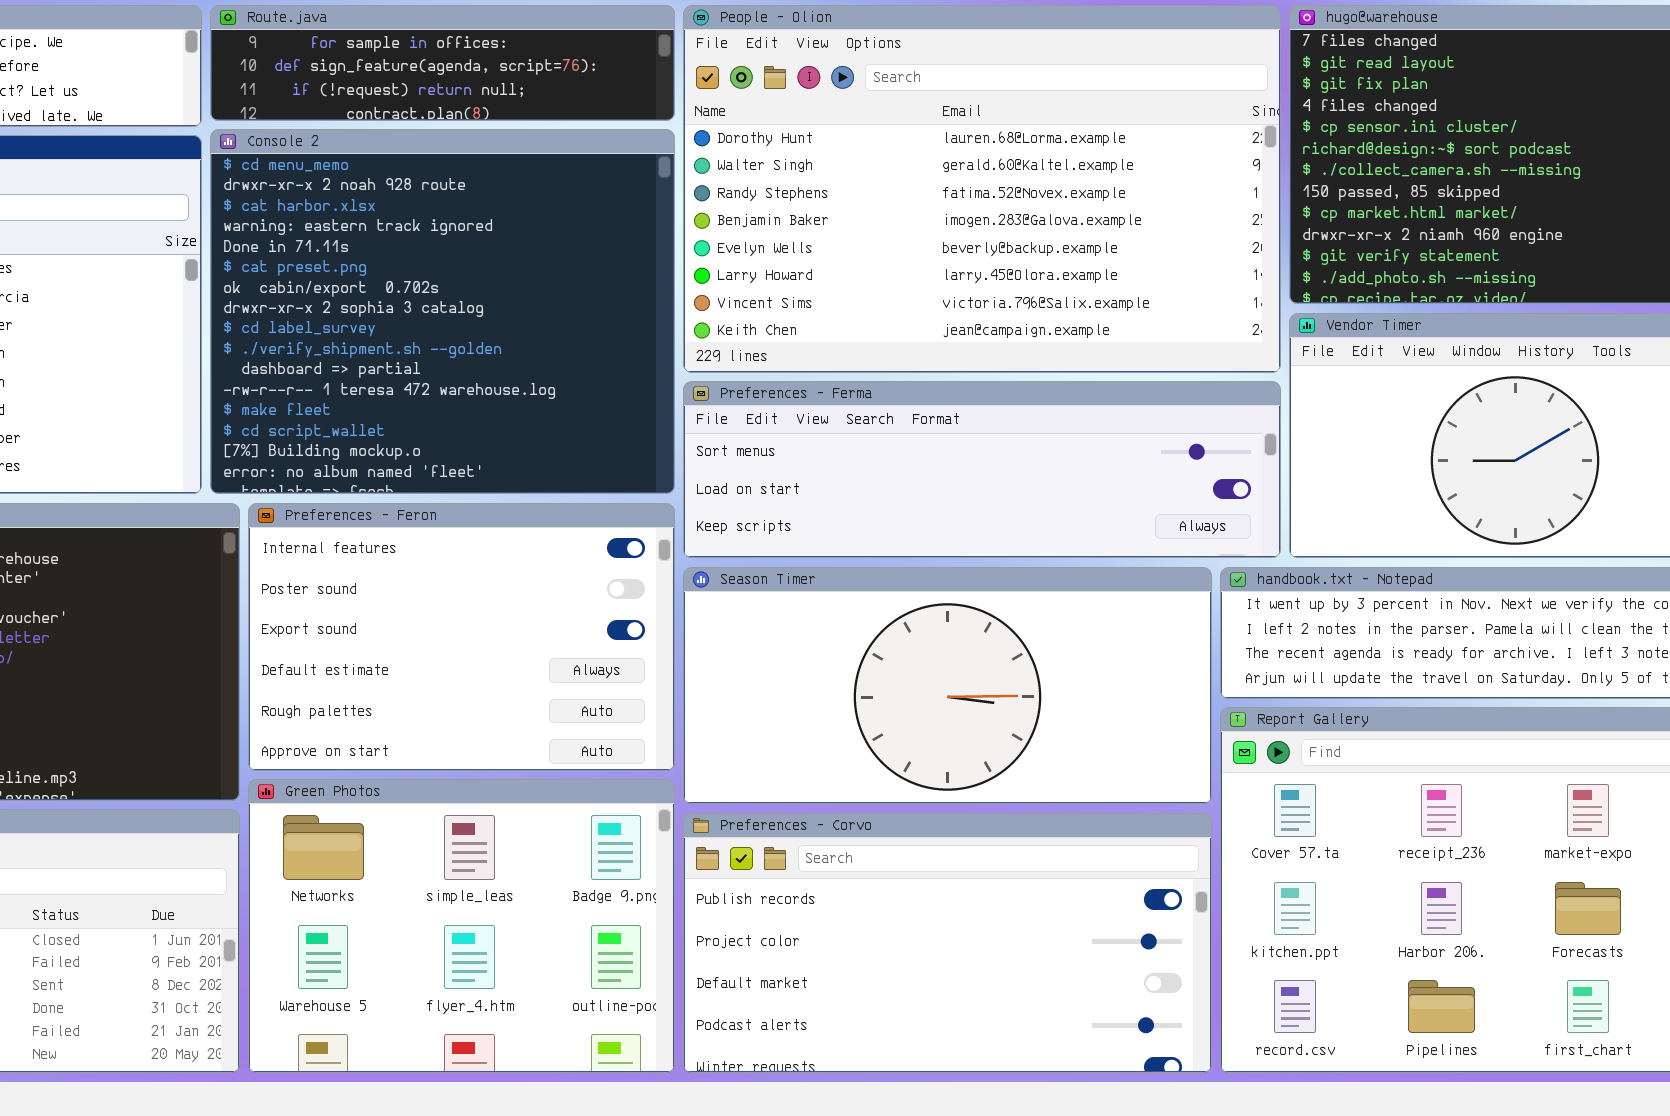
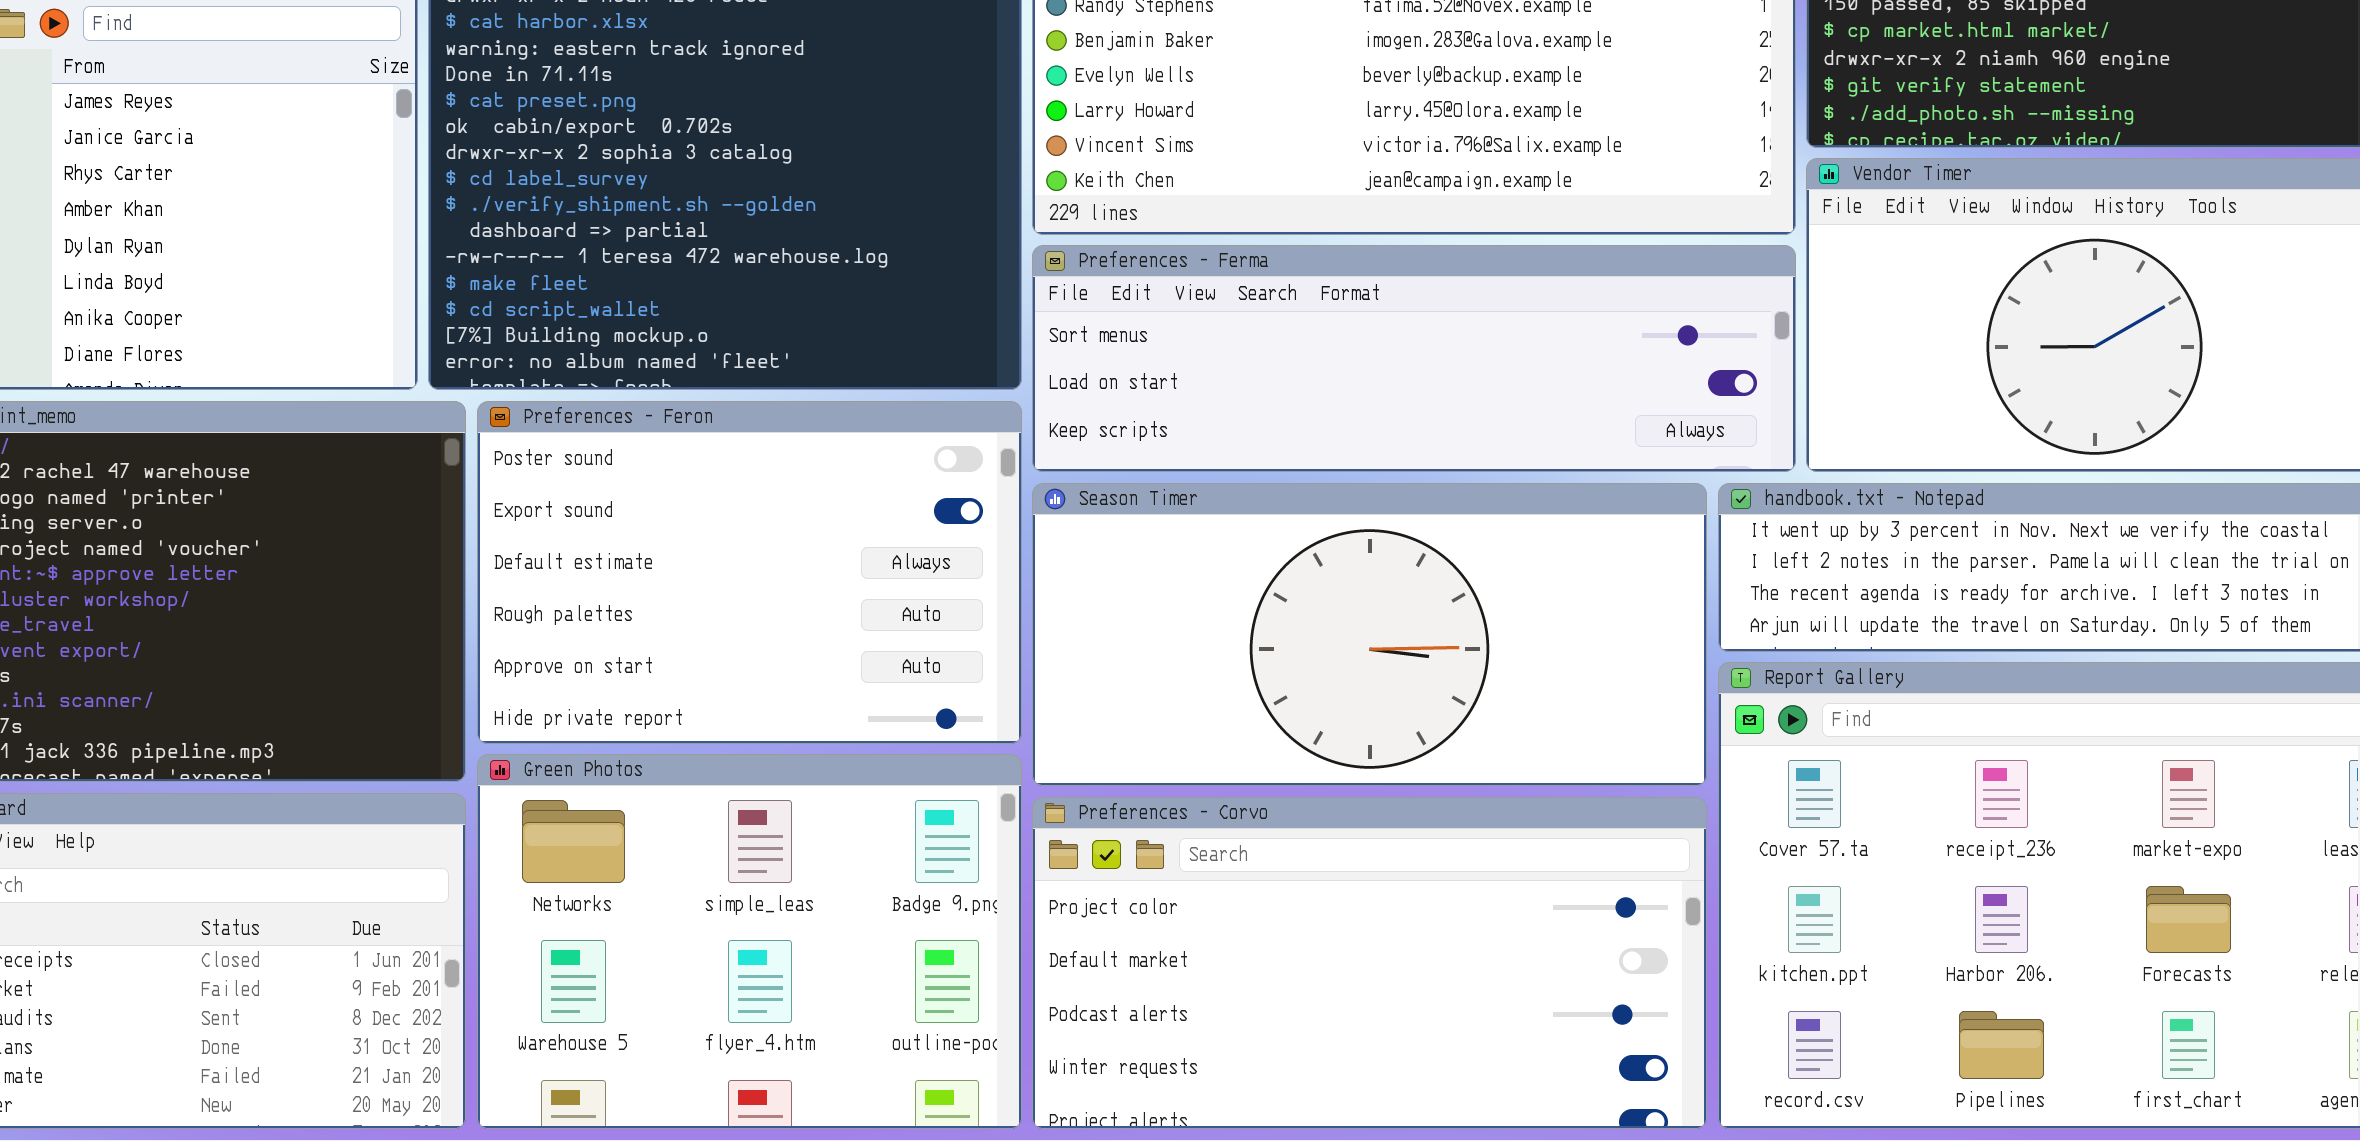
Preferences - Feron: [248,503,675,771] -> [477,401,1022,744], scrolled down 1 row
Preferences - Corvo: [683,813,1212,1073] -> [1032,797,1707,1129], scrolled down 1 row

